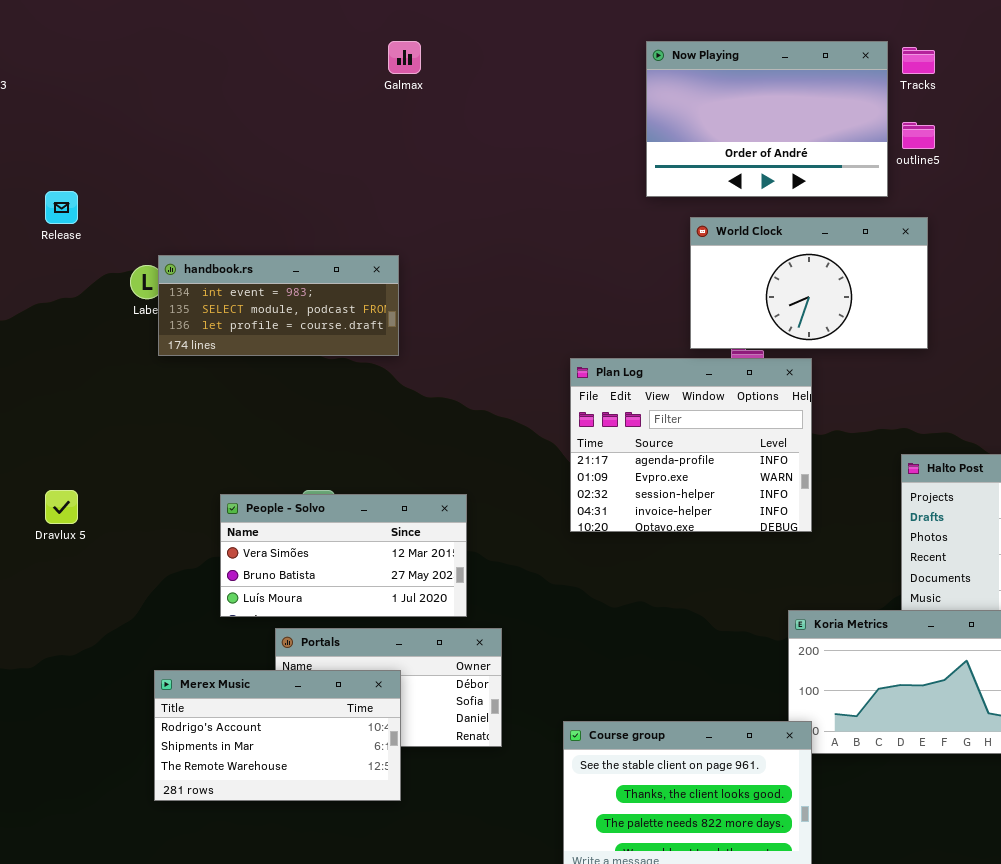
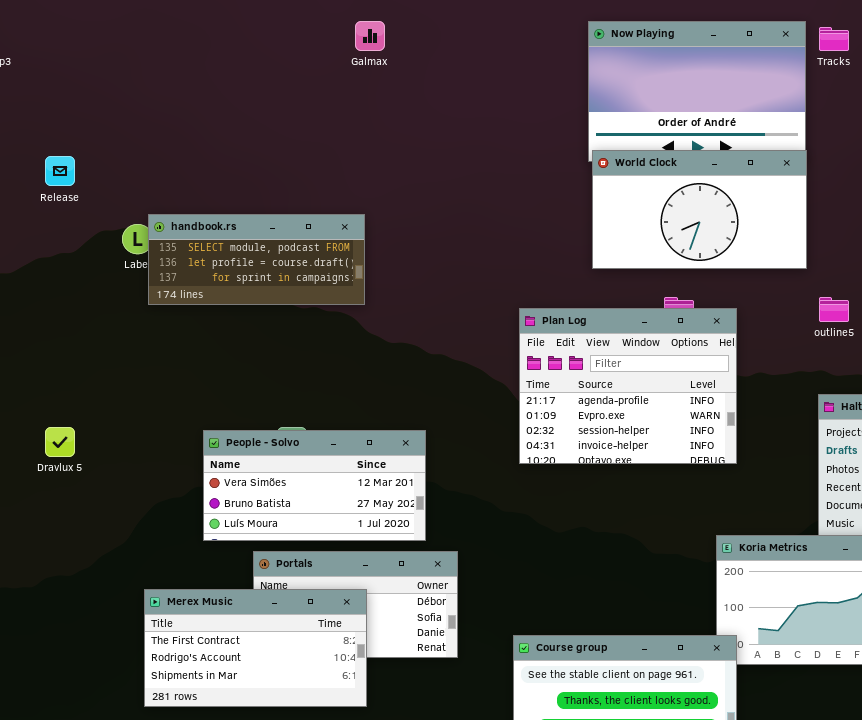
outline5: [902,122,935,149] -> [819,297,849,322], moved
World Clock: [690,217,928,349] -> [592,150,807,269], moved
handbook.rs: [158,255,399,356] -> [148,214,365,305], scrolled down 1 row
Merex Music: [154,670,401,801] -> [144,589,367,707], scrolled up 1 row

